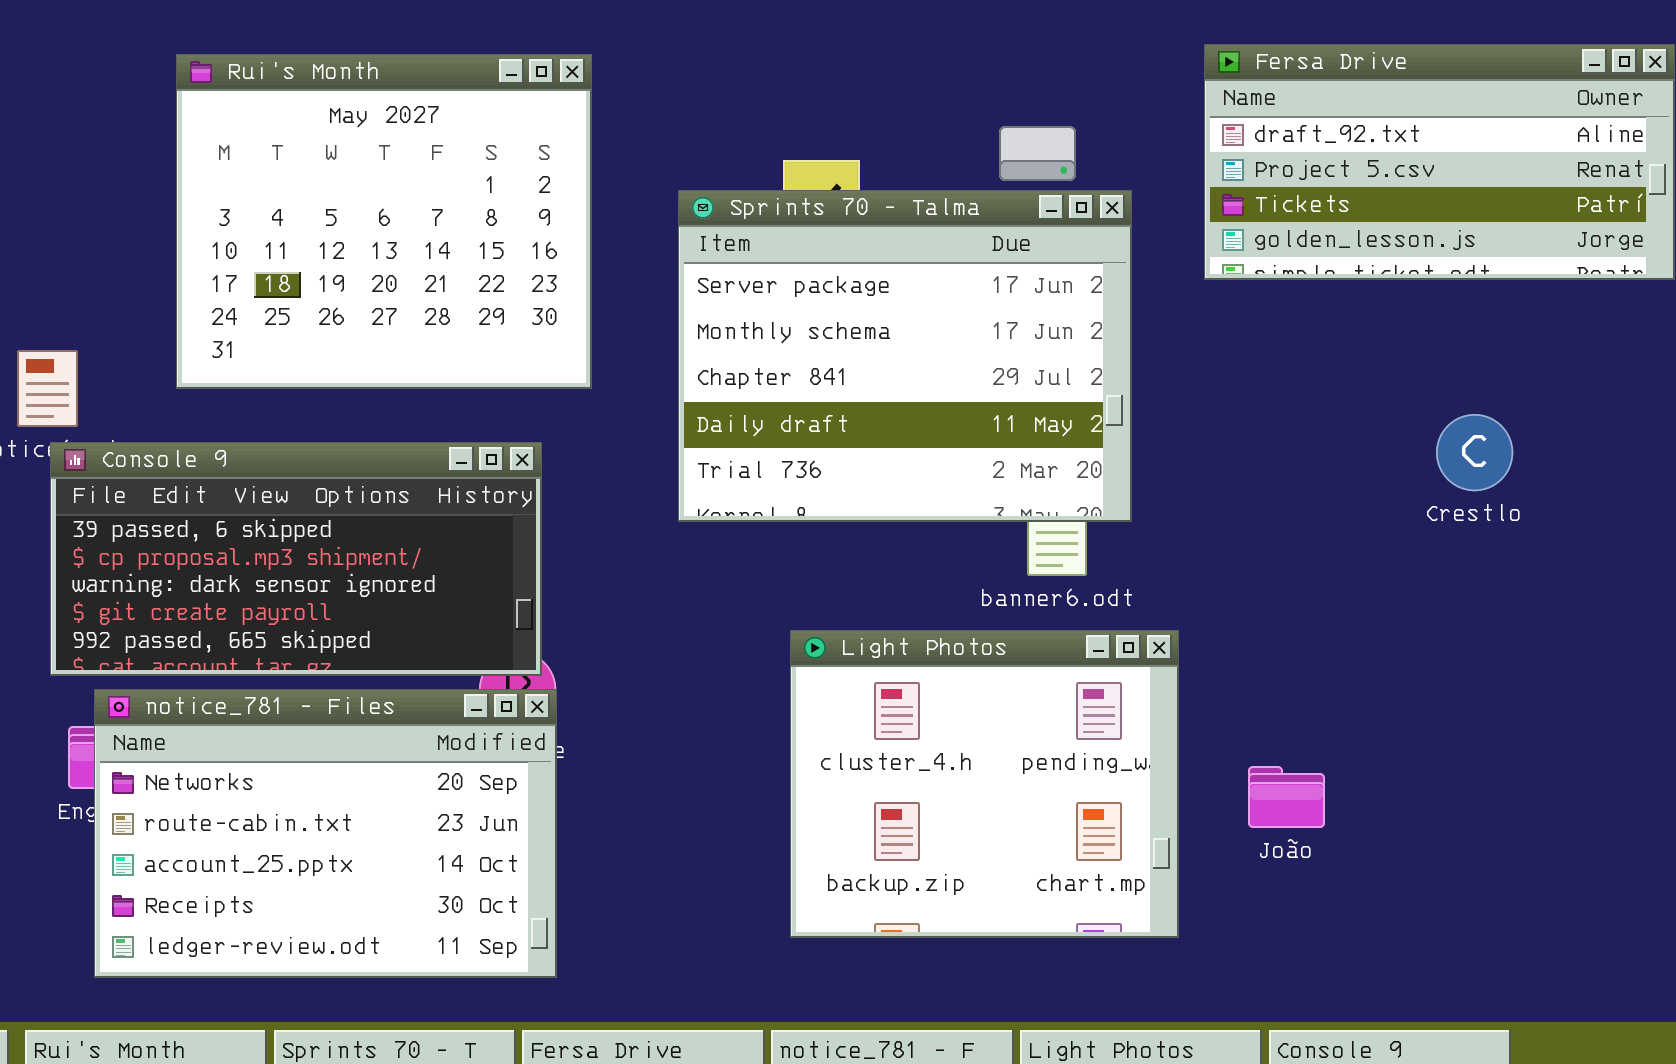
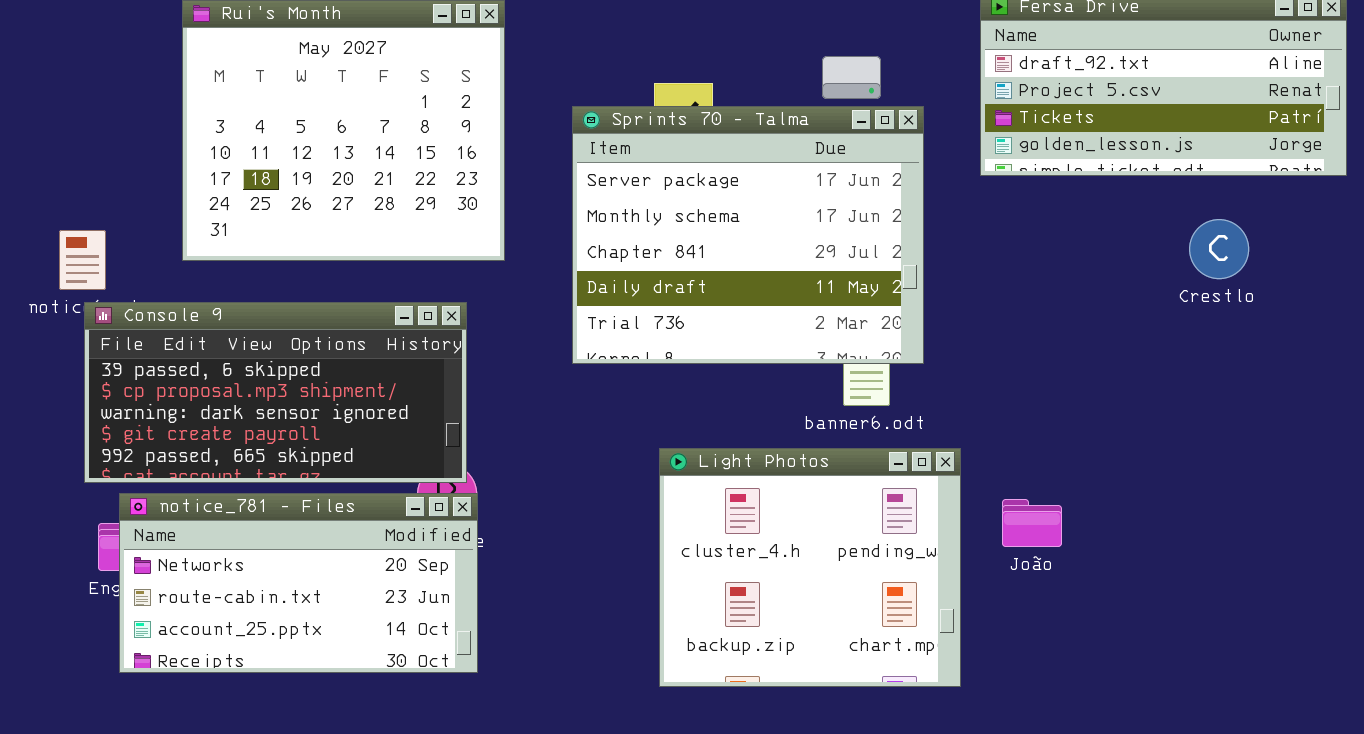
Crestlo: [1436,414,1513,491] -> [1189,219,1249,279], moved
notice_781 - Files: [94,689,557,978] -> [119,493,478,673], resized
João: [1248,766,1325,828] -> [1002,499,1062,547], moved

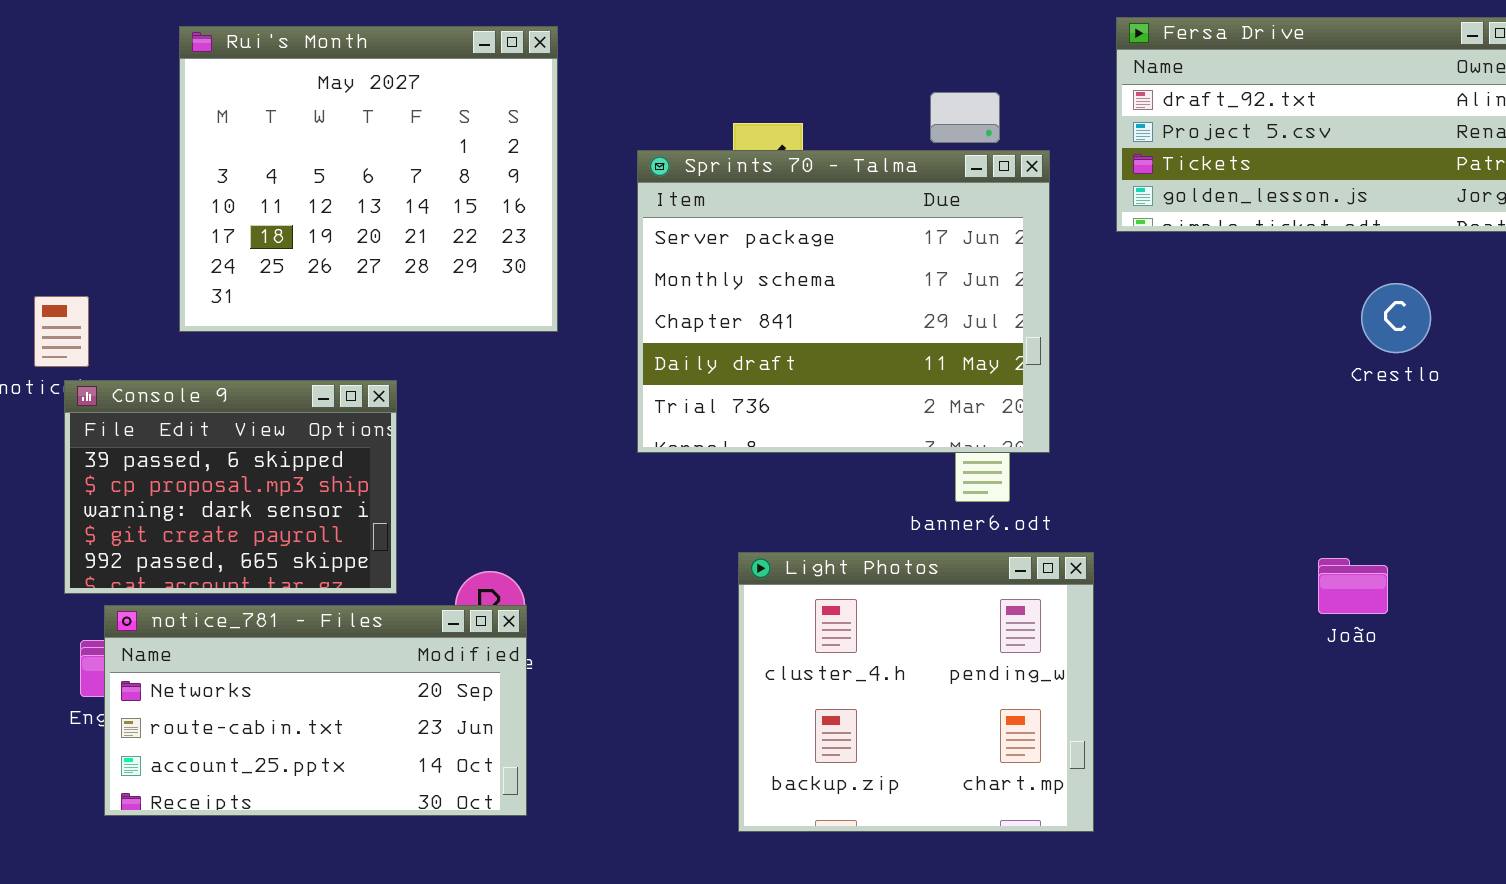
Console 9: [84,302,467,483] -> [64,380,397,594], resized
João: [1002,499,1062,547] -> [1318,558,1388,614], moved

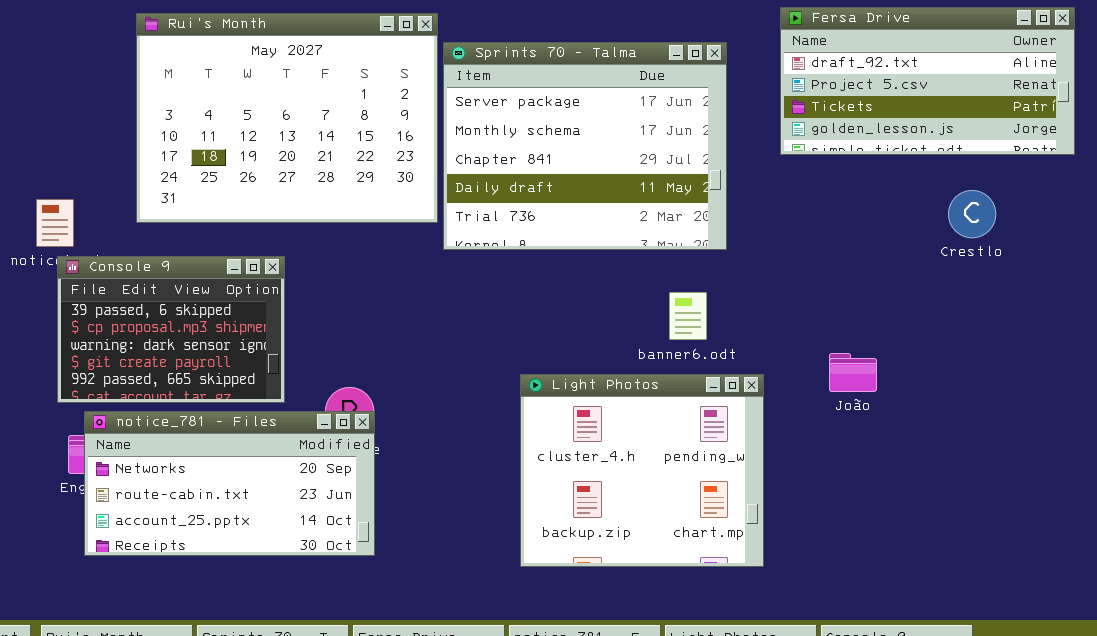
Rui's Month: [179,26,558,332] -> [136,13,438,223], resized
Sprints 70 - Talma: [637,150,1050,453] -> [443,42,727,250], moved
João: [1318,558,1388,614] -> [829,353,877,392], moved

